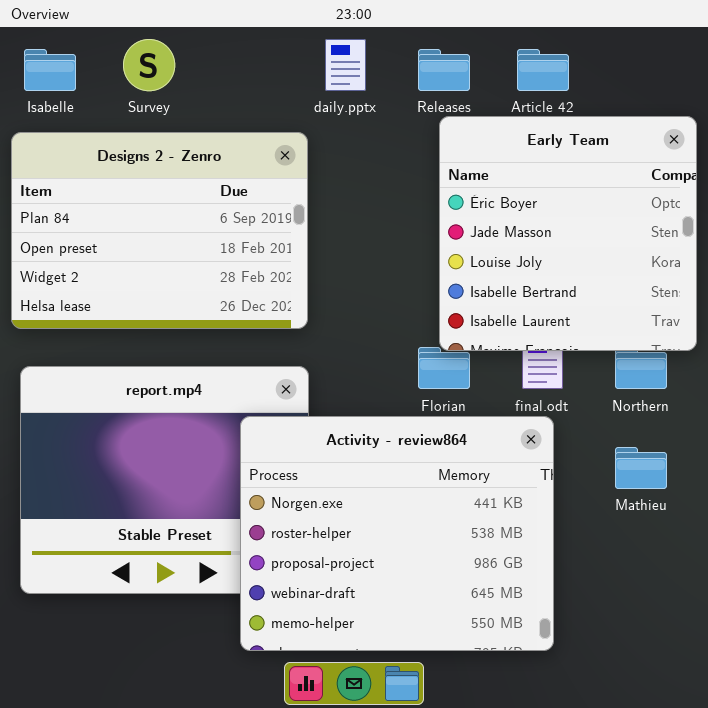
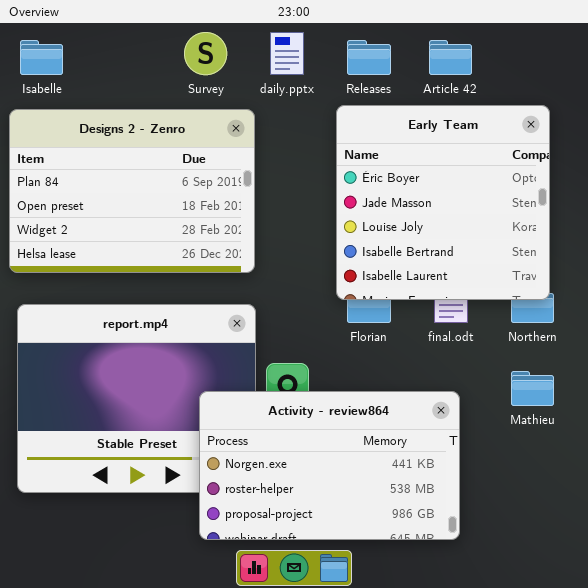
Survey: [123,39,175,91] -> [184,32,227,75], moved
Early Team: [439,116,697,351] -> [336,105,550,300], moved
Activity - review864: [240,416,554,651] -> [199,391,460,540], resized

